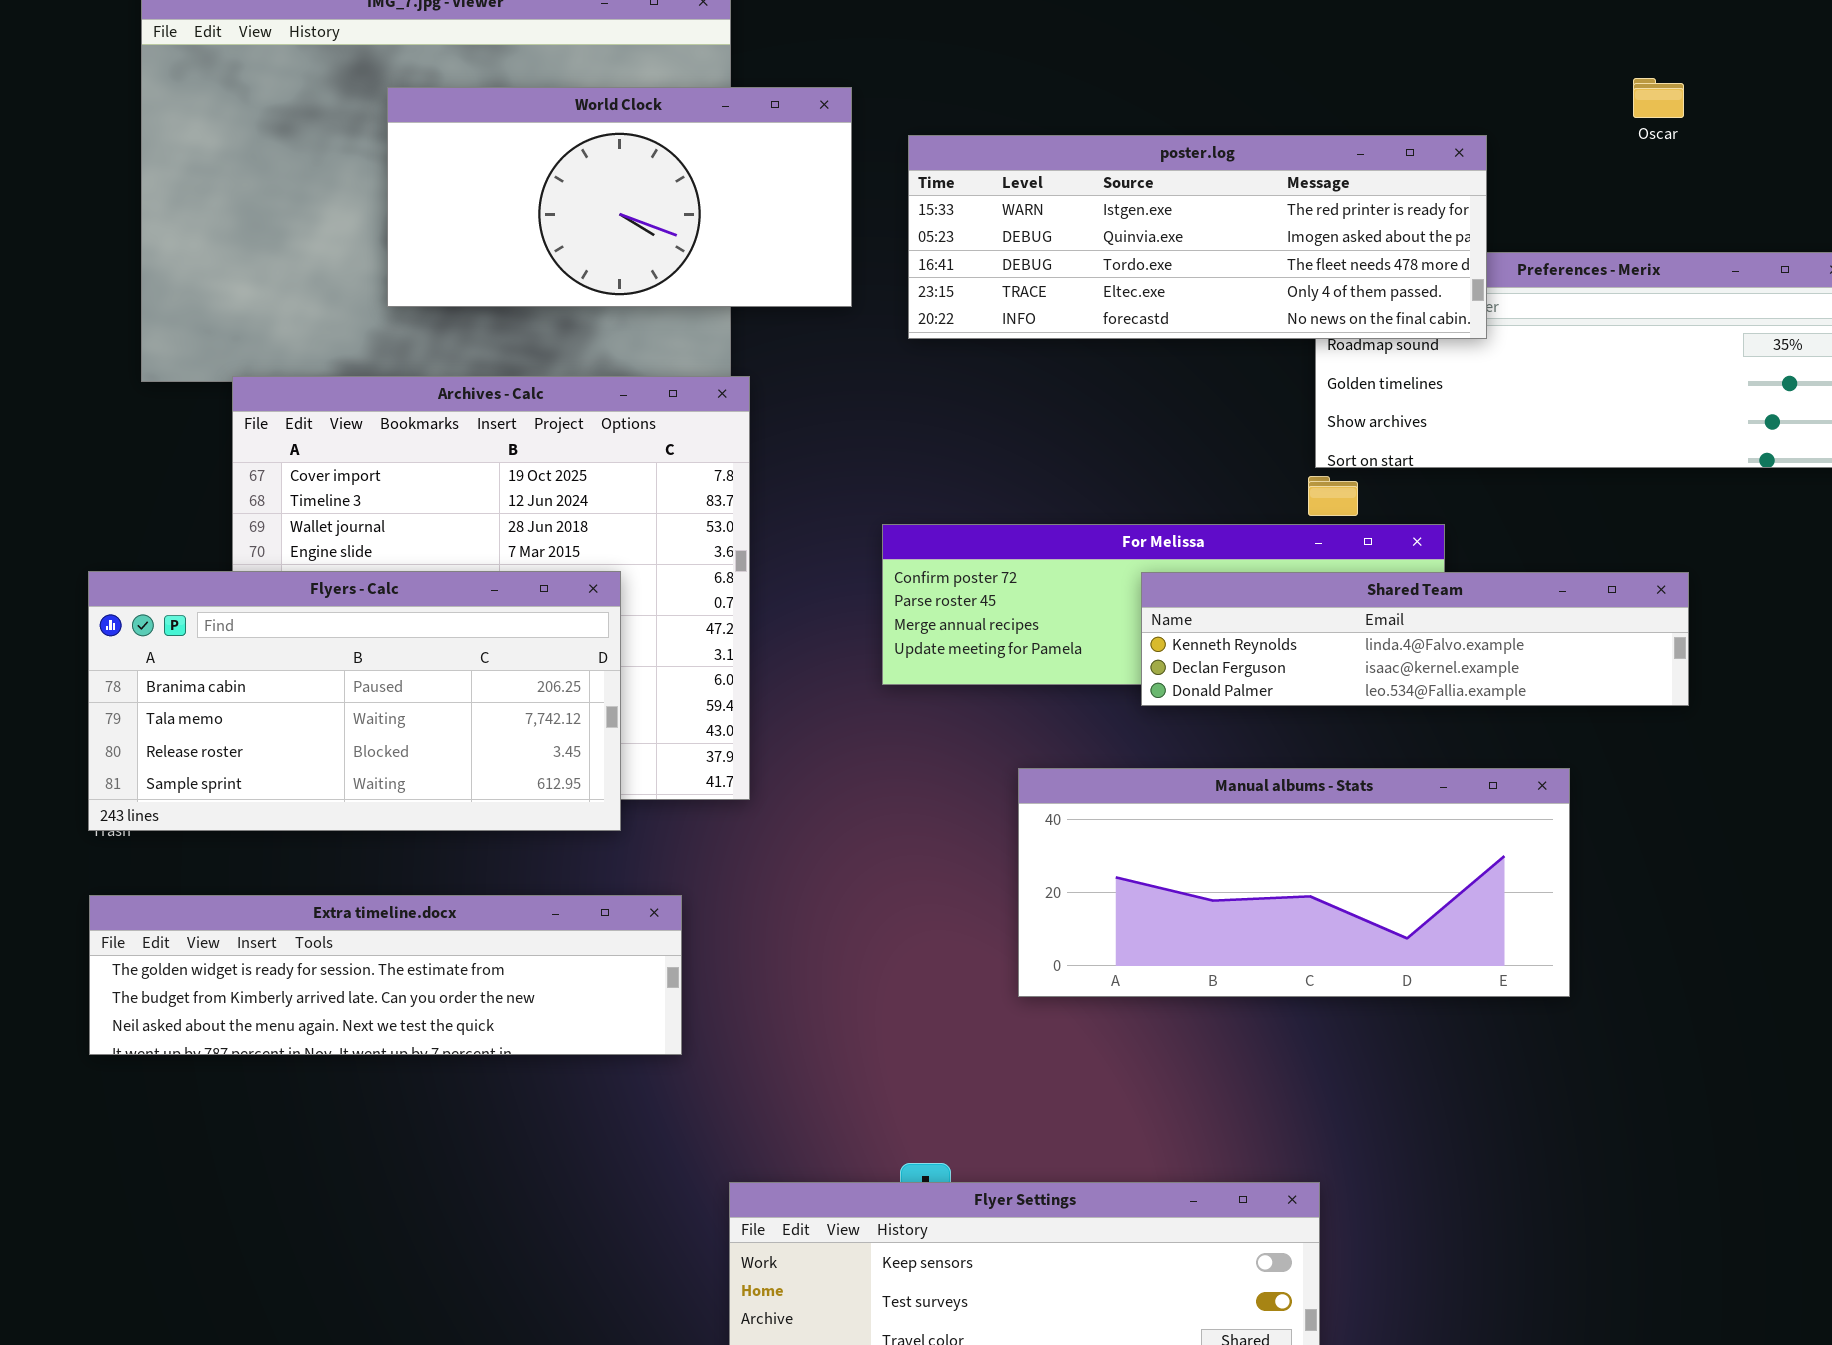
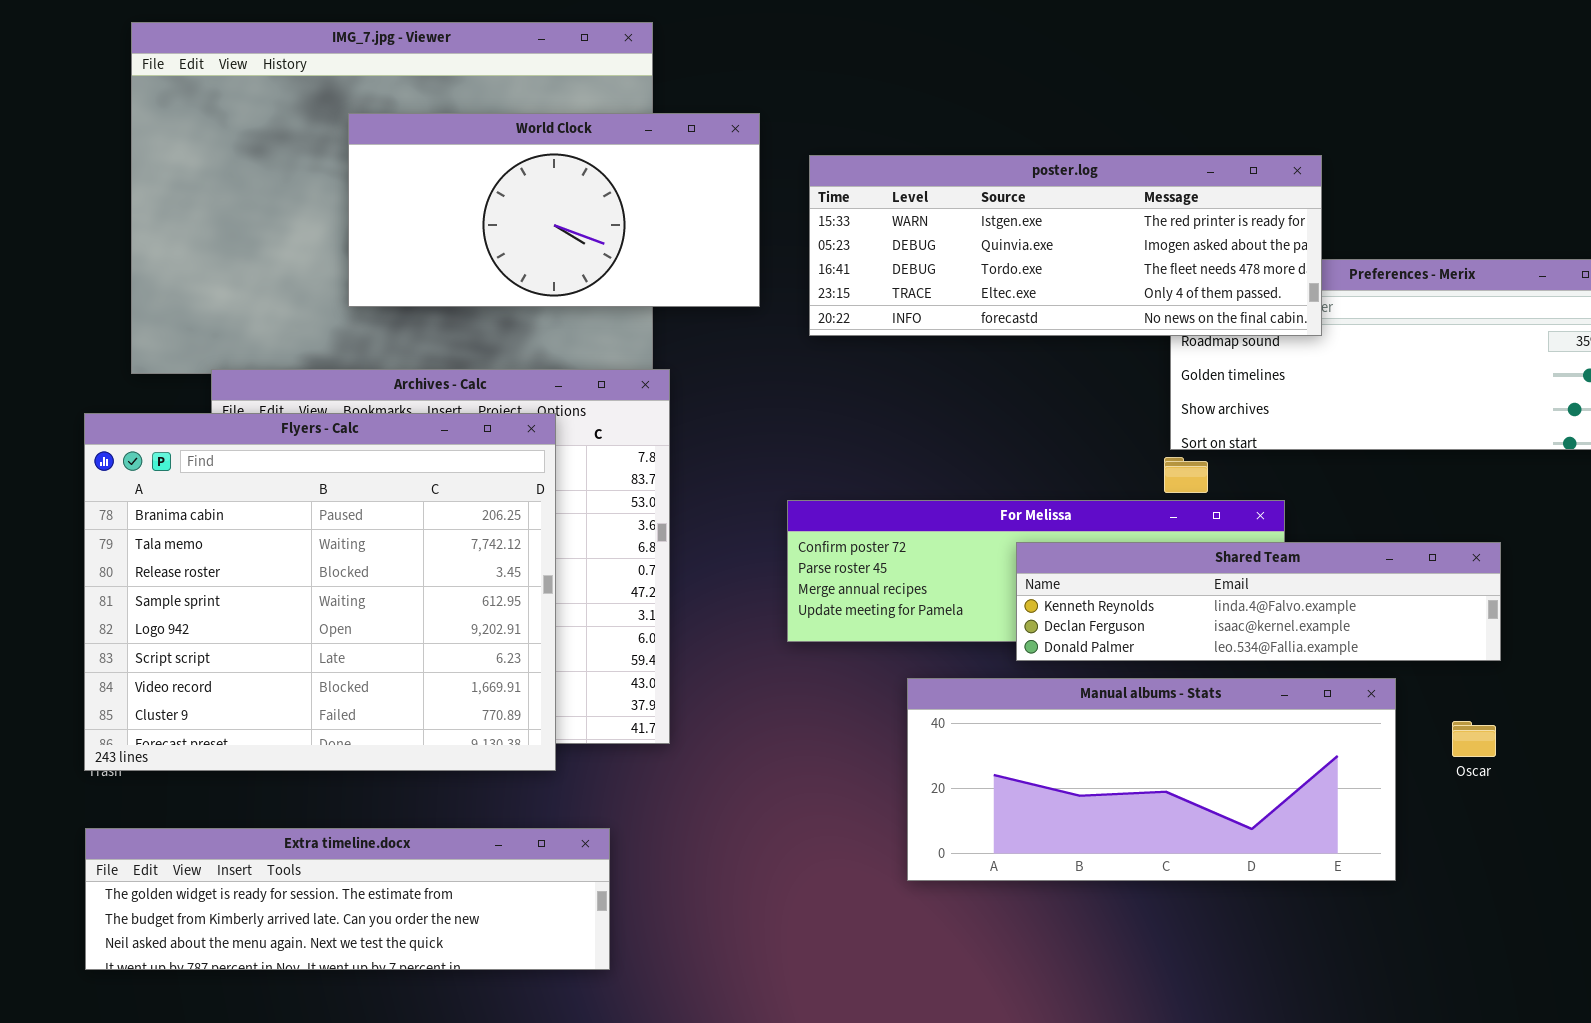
Oscar: [1633,78,1684,118] -> [1452,721,1496,757], moved
Flyers - Calc: [88,571,621,831] -> [84,413,556,771], resized
Manual albums - Stats: [1018,768,1570,997] -> [907,678,1396,881], moved

